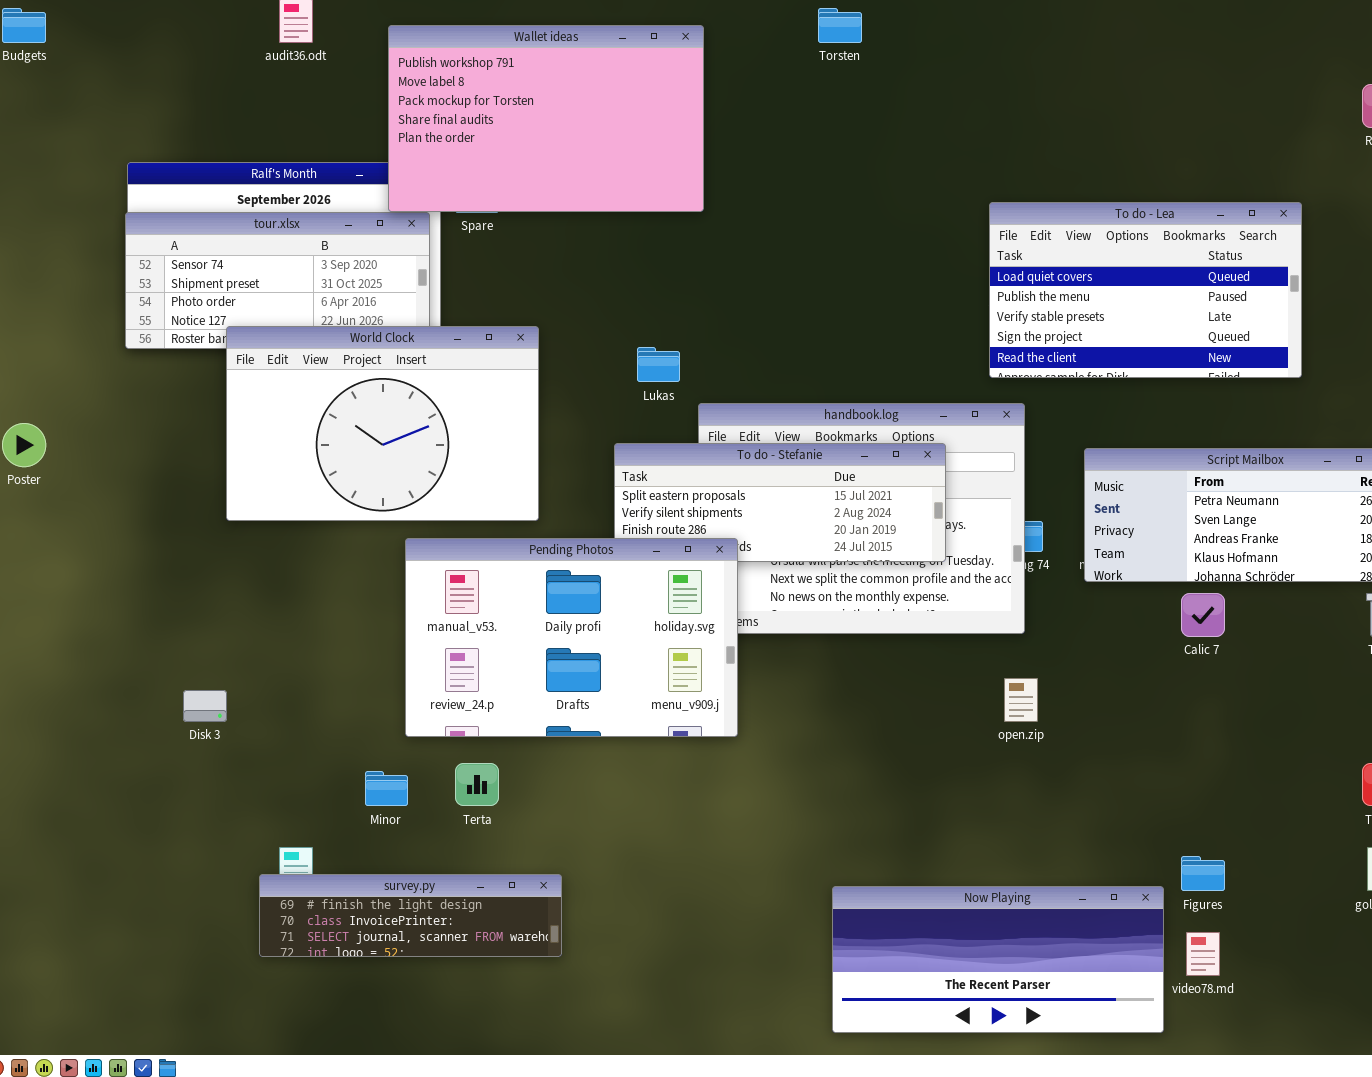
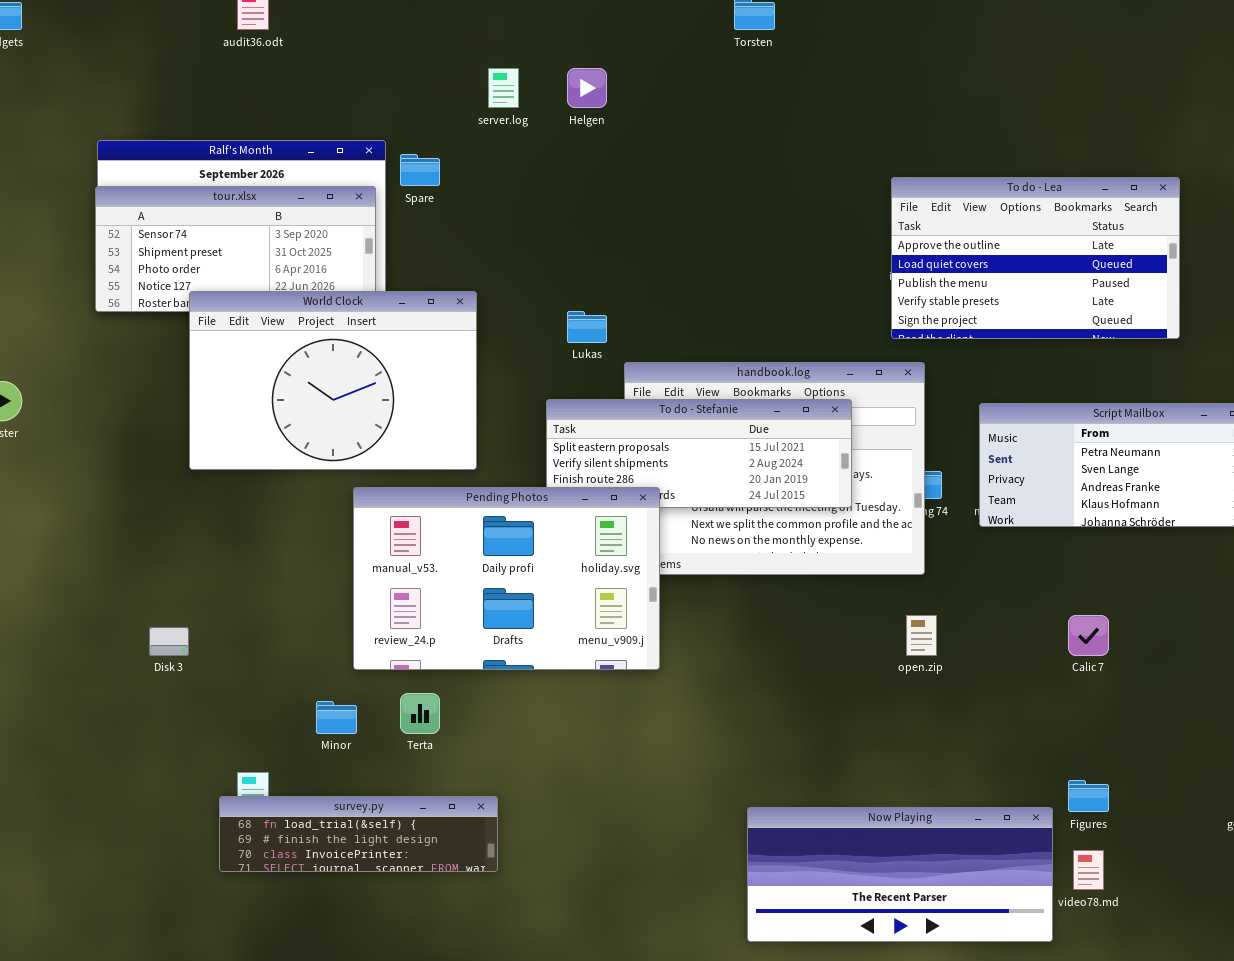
Wallet ideas: [388,25,704,212] -> none, closed
To do - Lea: [989,202,1302,378] -> [891,177,1180,339], scrolled up 1 row
Calic 7: [1181,593,1225,637] -> [1068,615,1109,656], moved
survey.py: [259,874,562,957] -> [219,796,498,872], scrolled up 1 row

